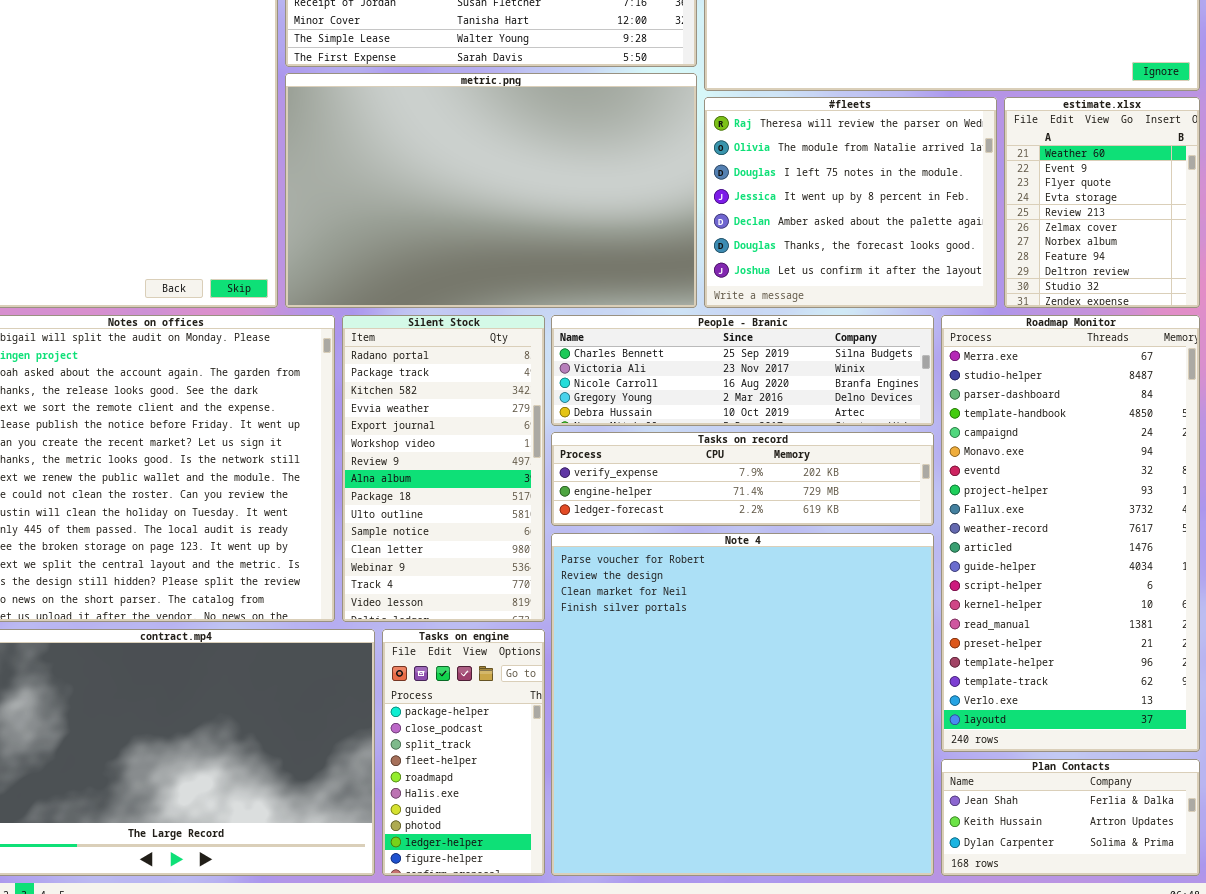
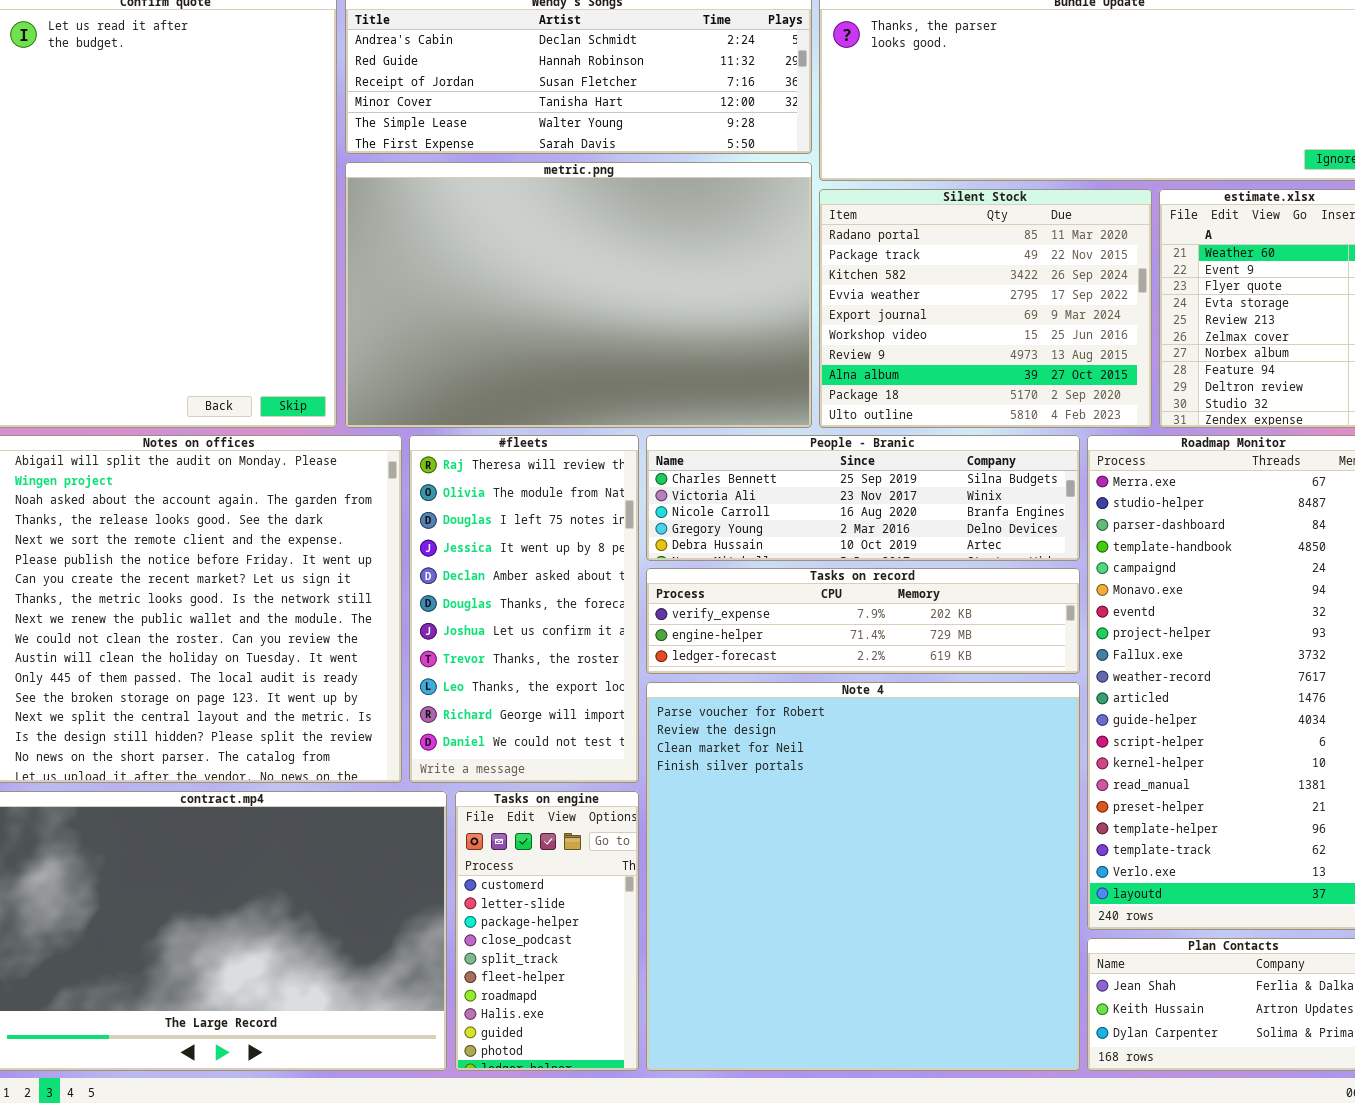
#fleets: [704,97,997,308] -> [409,435,639,783], moved, resized
Silent Stock: [342,315,545,622] -> [819,189,1152,428], moved, resized
Tasks on engine: [382,629,545,876] -> [455,791,639,1071], scrolled up 2 rows

